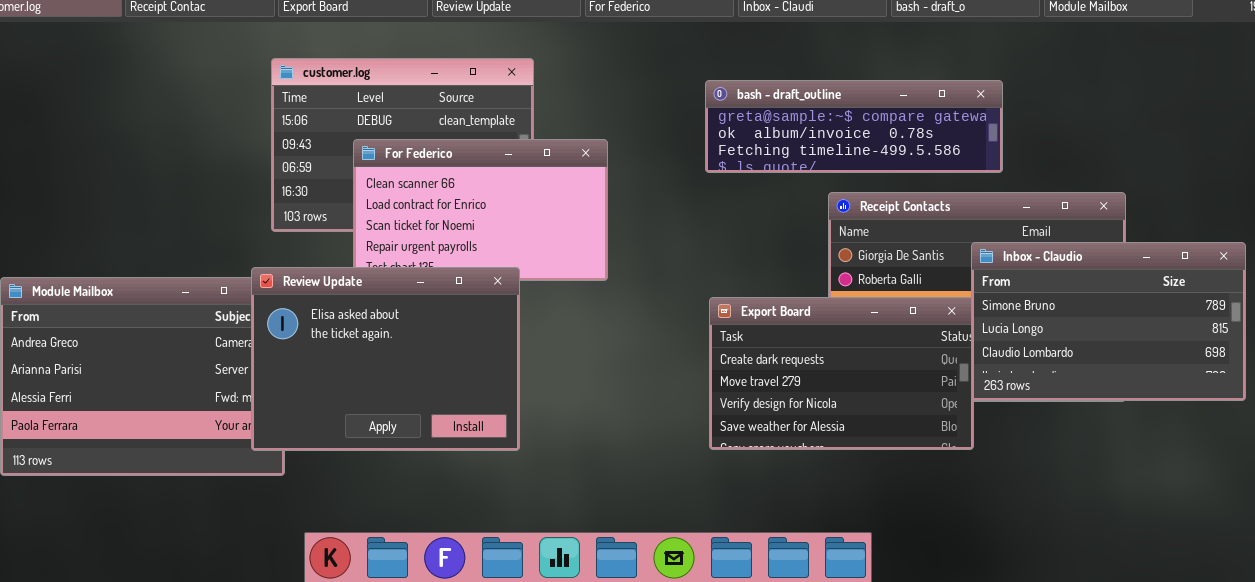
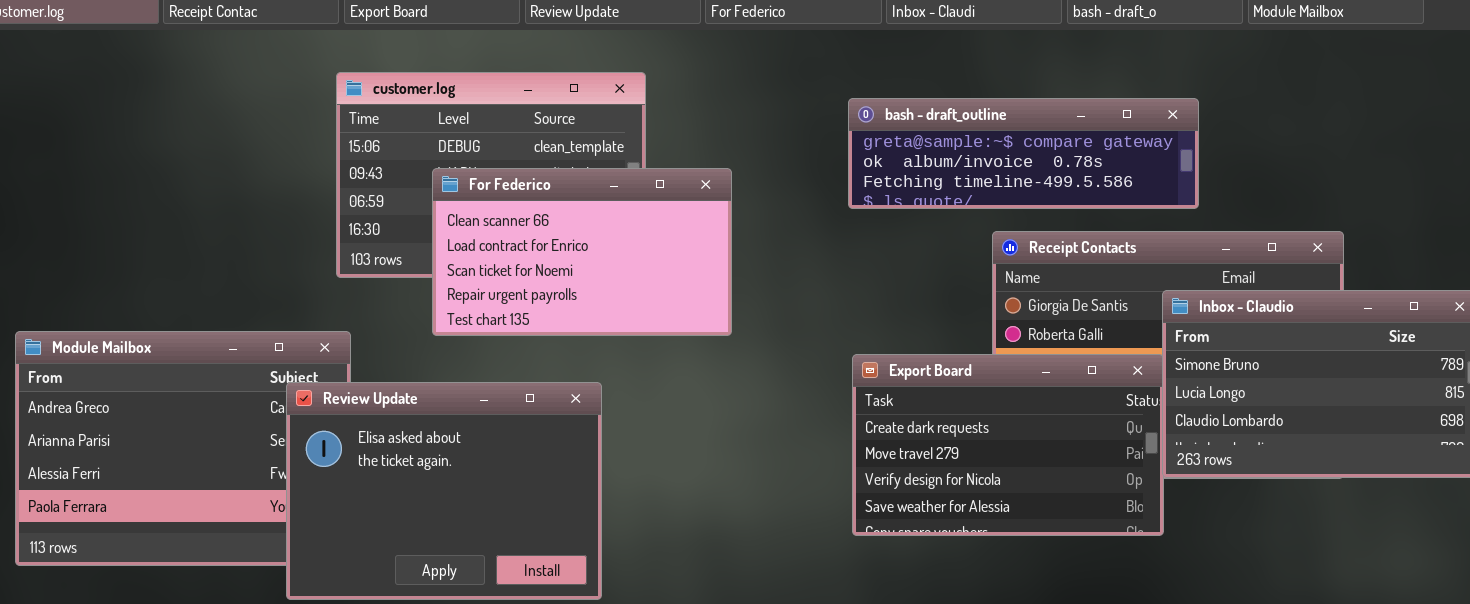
Review Update: [251,267,520,451] -> [286,382,602,600], moved

